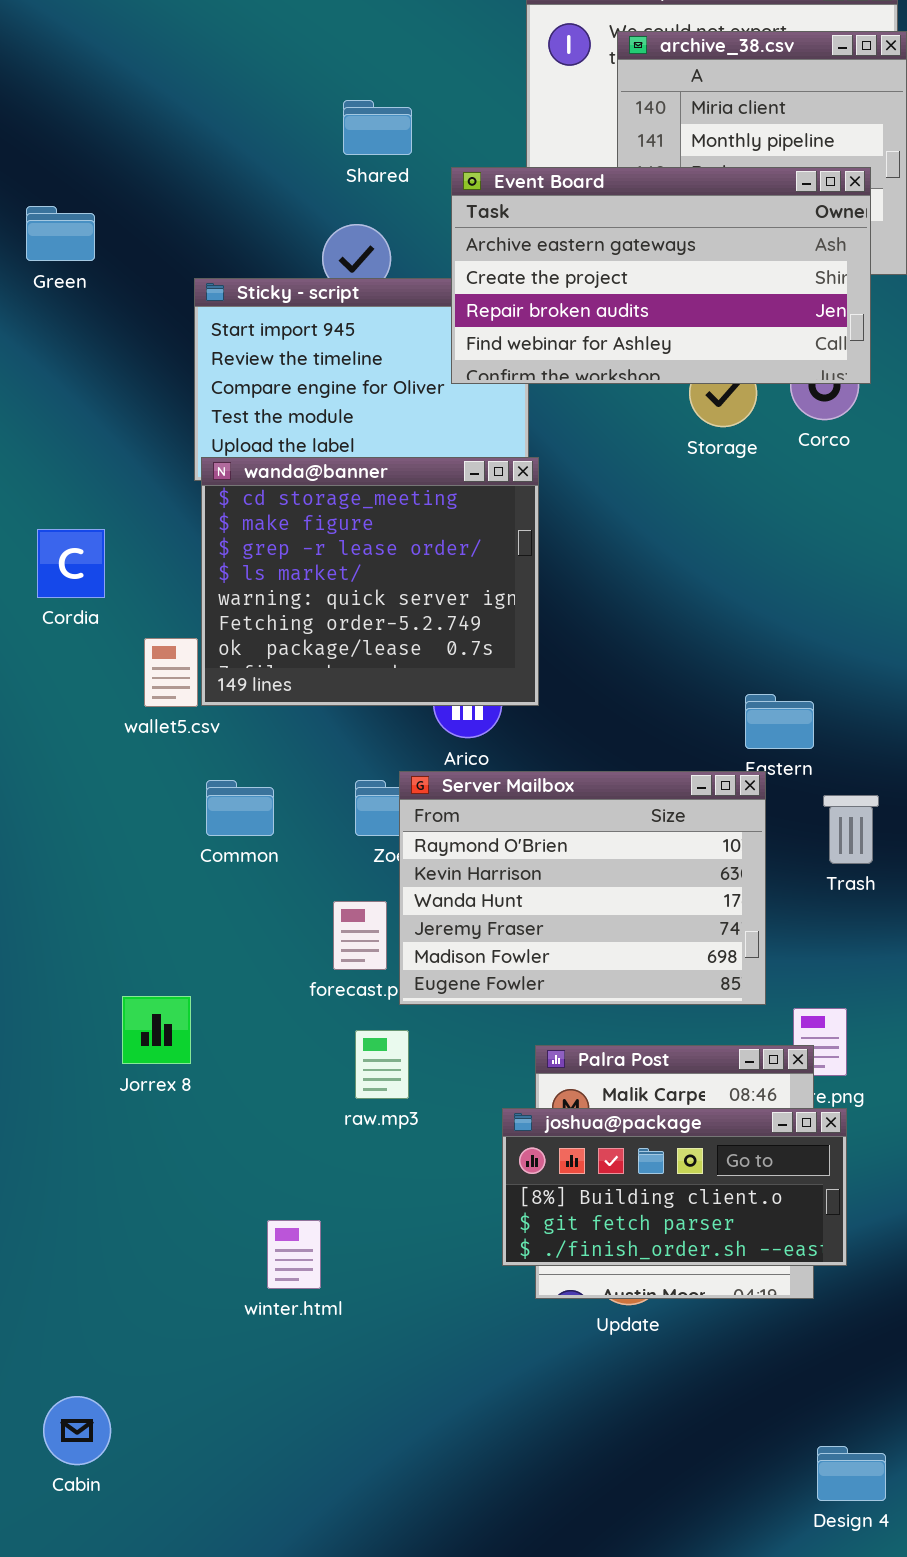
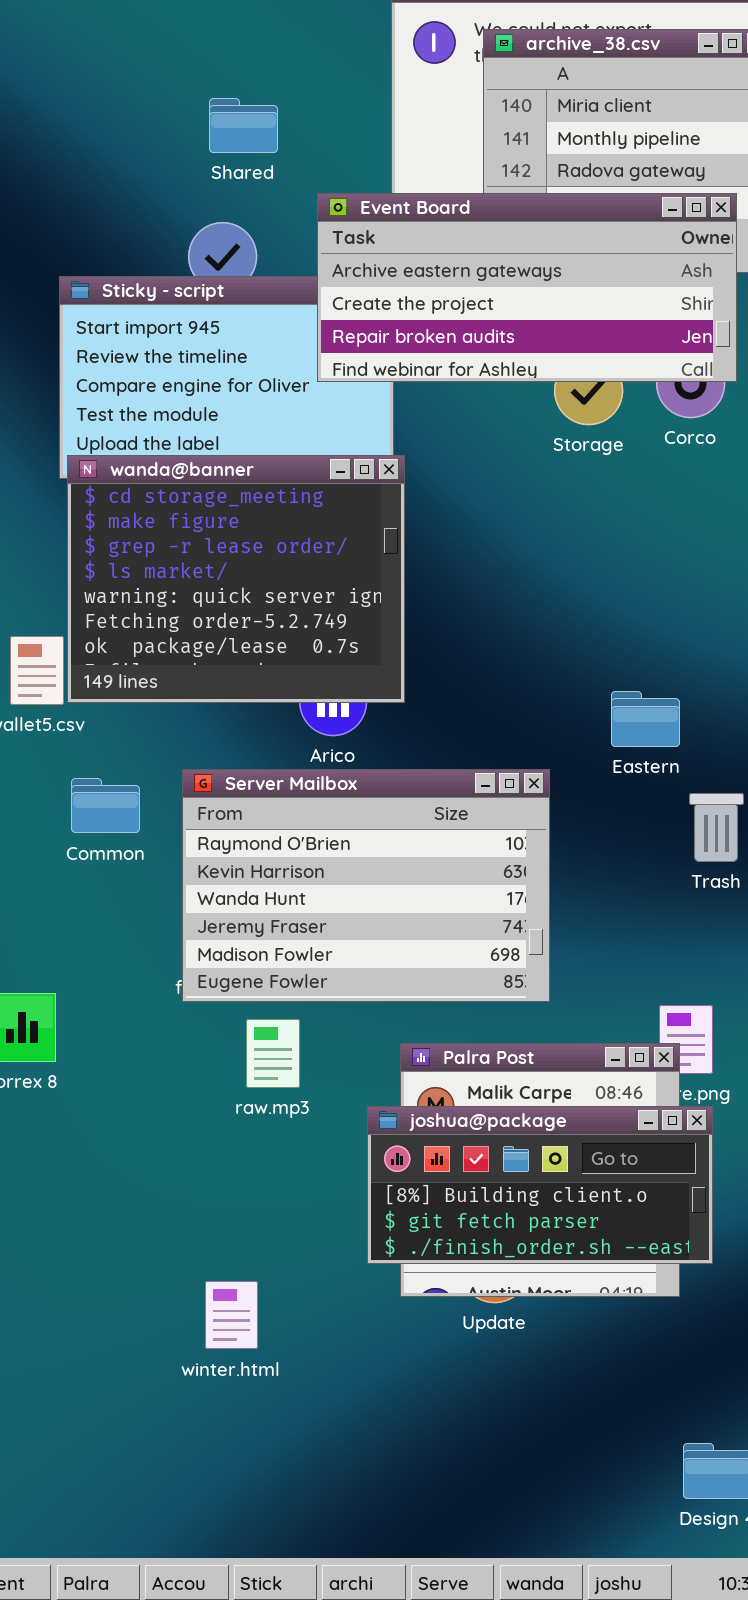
Event Board: [451,167,871,384] -> [317,193,737,382], resized
Server Mailbox: [399,771,766,1005] -> [182,769,550,1002], moved
raw.mp3: [355,1030,409,1099] -> [246,1019,300,1088], moved
winter.html: [267,1220,321,1289] -> [205,1281,258,1349], moved

